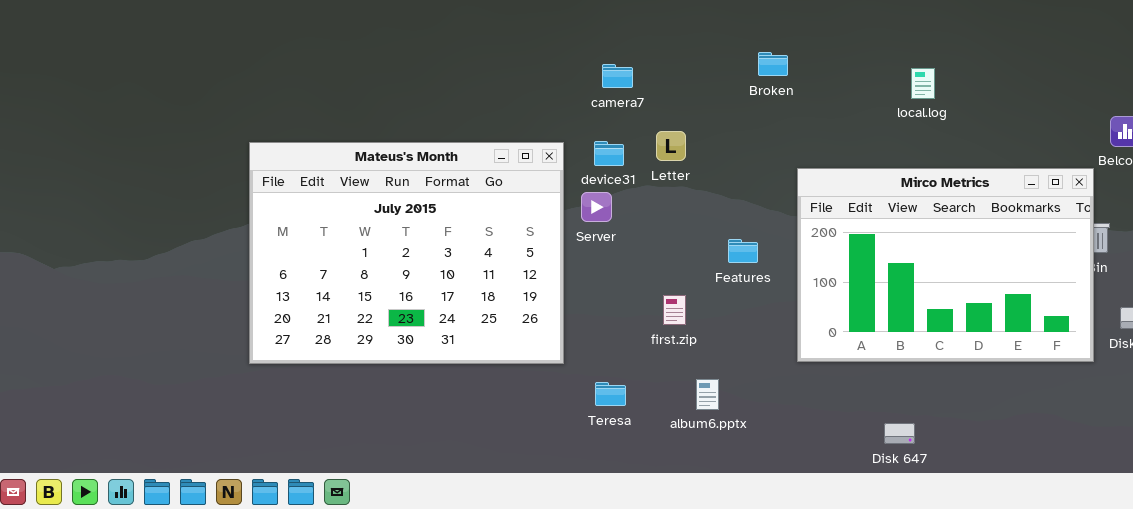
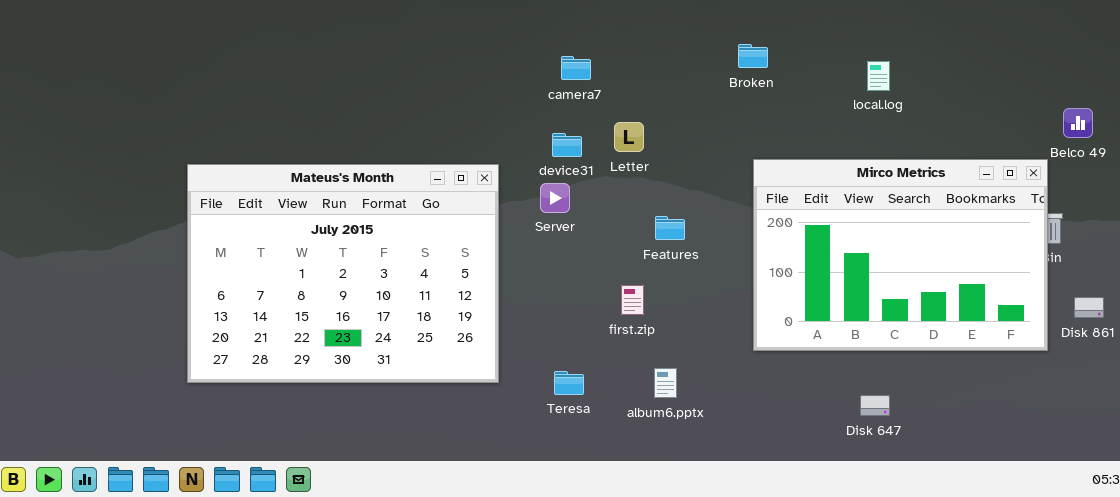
Broken: [758,52,788,76] -> [738,44,768,68], moved
Mateus's Month: [249,142,564,364] -> [187,164,499,383], moved
Features: [728,239,758,263] -> [655,216,685,240], moved
Disk 647: [884,423,915,444] -> [860,395,890,416], moved

